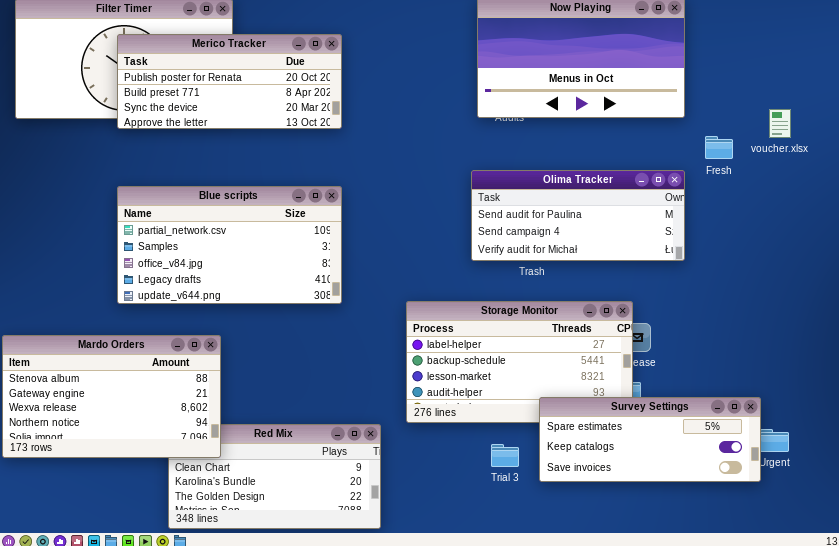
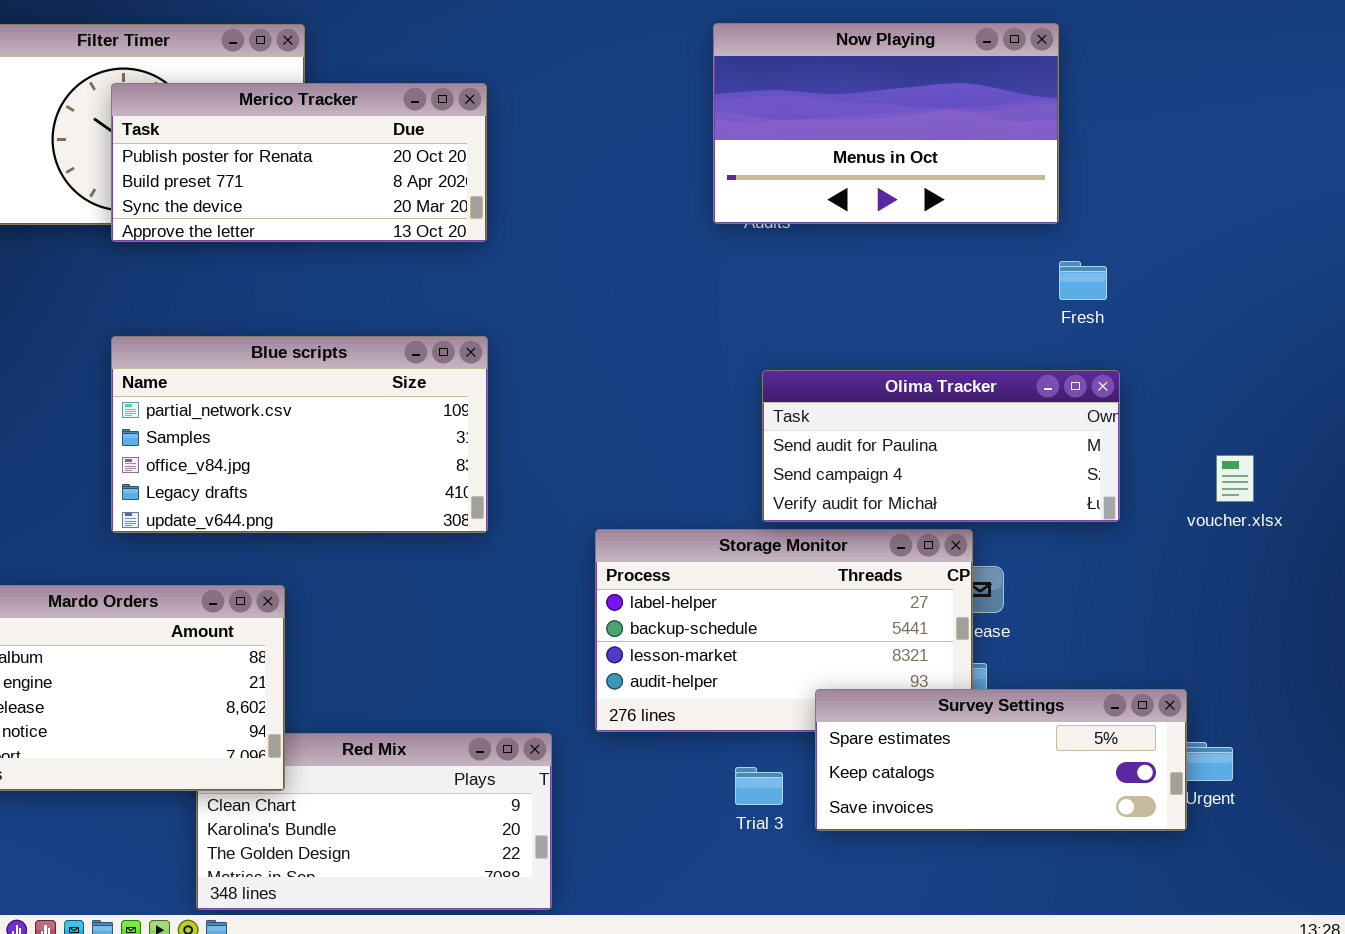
voucher.xlsx: [769,109,791,138] -> [1216,455,1254,502], moved
Fresh: [705,136,733,159] -> [1059,261,1107,300], moved
Olima Tracker: [471,170,685,261] -> [762,370,1120,522], moved

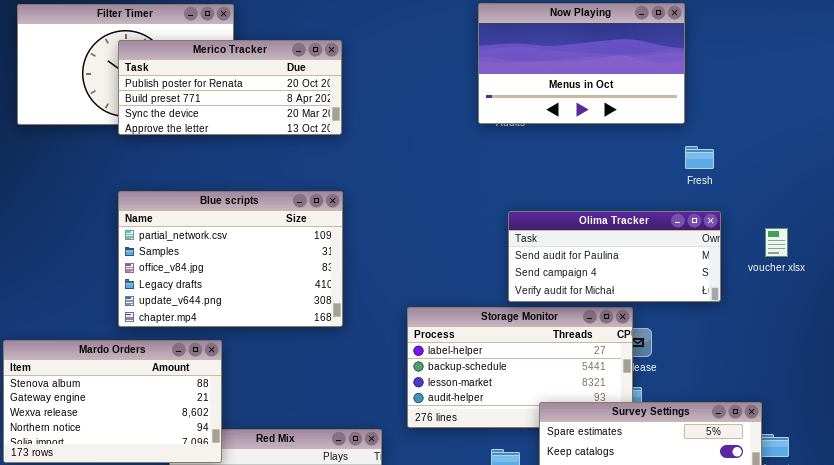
Blue scripts: [111,336,488,533] -> [118,191,343,327], resized
voucher.xlsx: [1216,455,1254,502] -> [765,228,788,257], moved

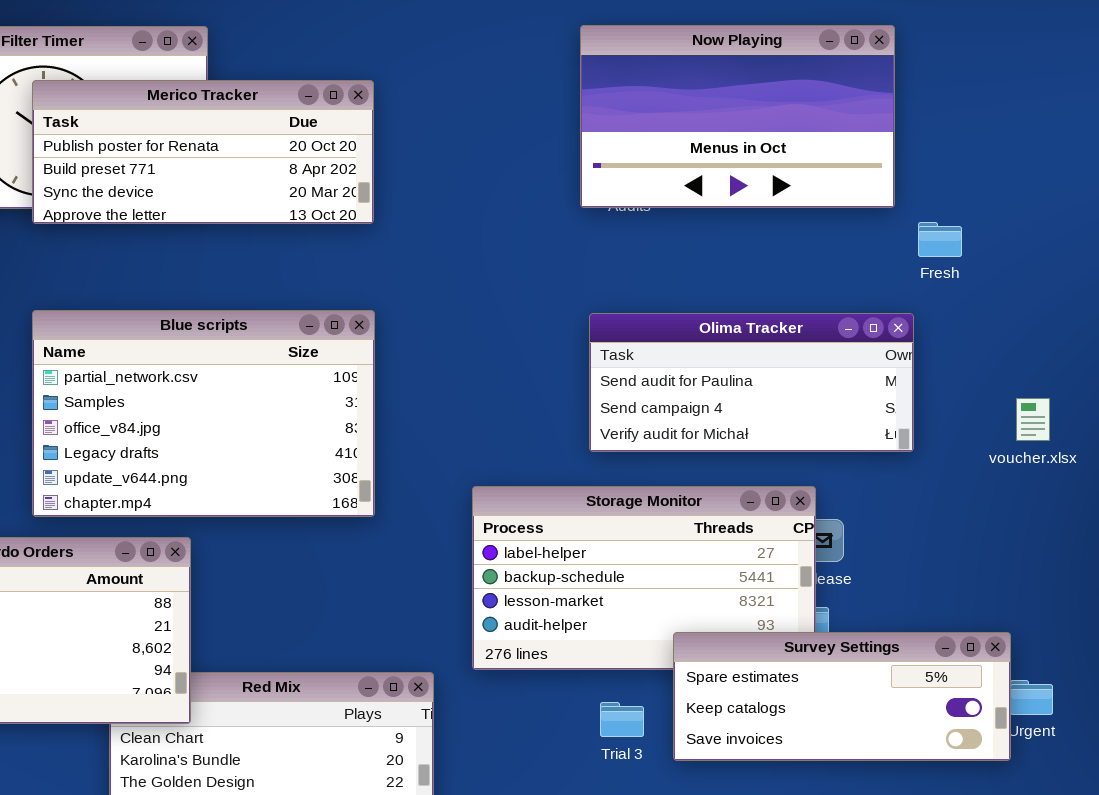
Fresh: [685,146,714,169] -> [918,222,962,257], moved
Olima Tracker: [508,211,721,302] -> [589,313,914,452], moved
voucher.xlsx: [765,228,788,257] -> [1016,398,1050,441], moved

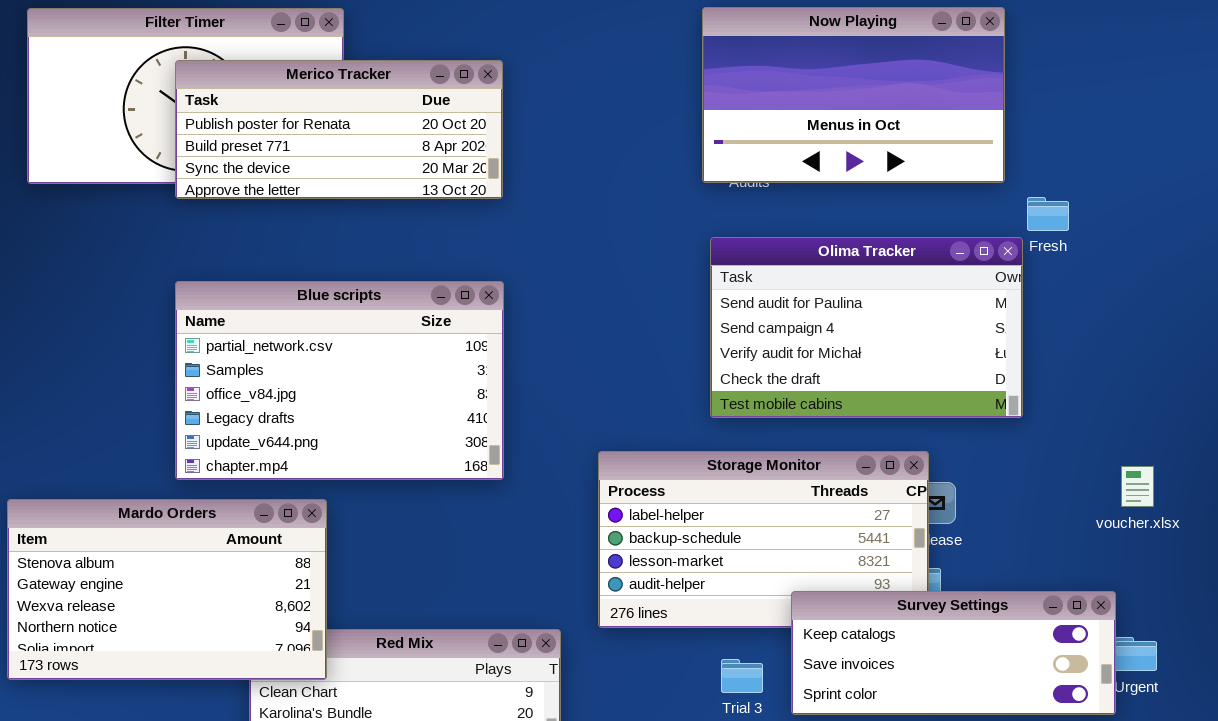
Olima Tracker: [589,313,914,452] -> [710,237,1023,418], resized
voucher.xlsx: [1016,398,1050,441] -> [1121,466,1154,507], moved
Survey Settings: [673,632,1011,761] -> [791,591,1116,715], scrolled down 1 row

